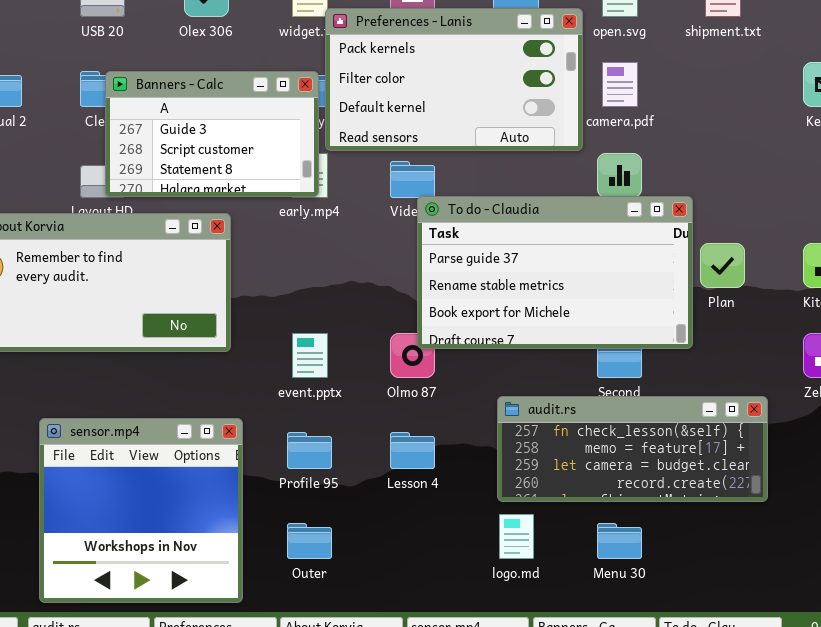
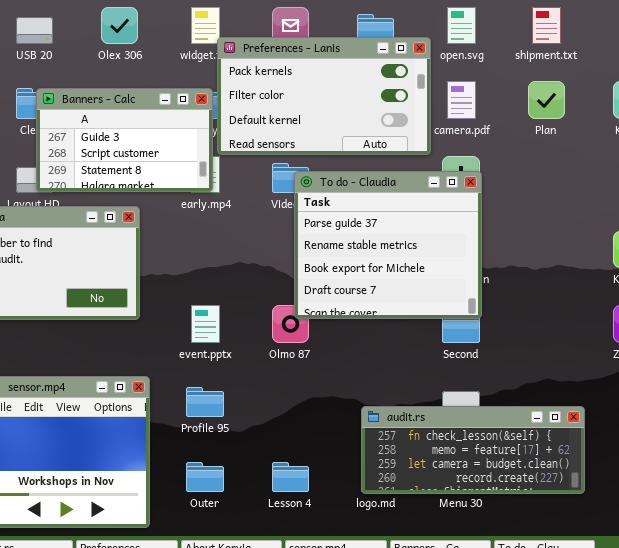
To do - Claudia: [417,196,693,349] -> [294,171,482,319], resized
Plan: [700,243,745,288] -> [528,81,565,119], moved
audit.rs: [497,396,768,502] -> [361,406,585,494], moved
Lesson 4: [390,432,435,469] -> [272,462,309,492], moved

